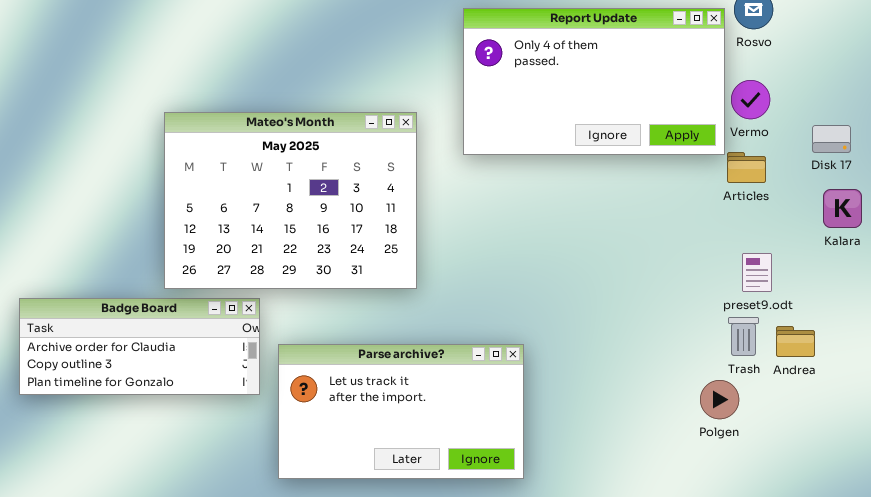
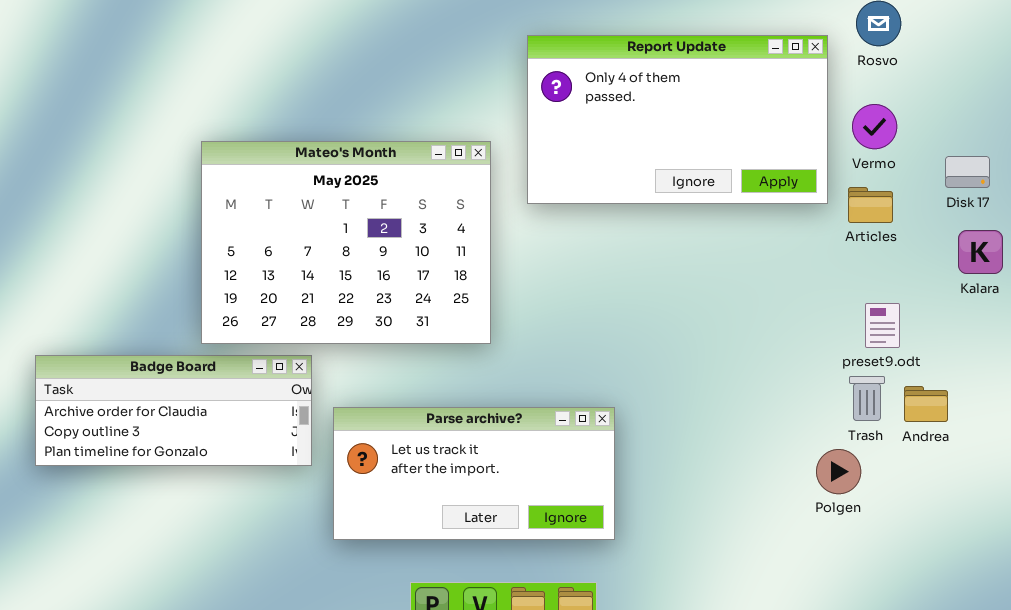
Report Update: [463,8,725,155] -> [527,35,828,204], moved
Parse archive?: [278,344,524,479] -> [333,407,615,540], resized

